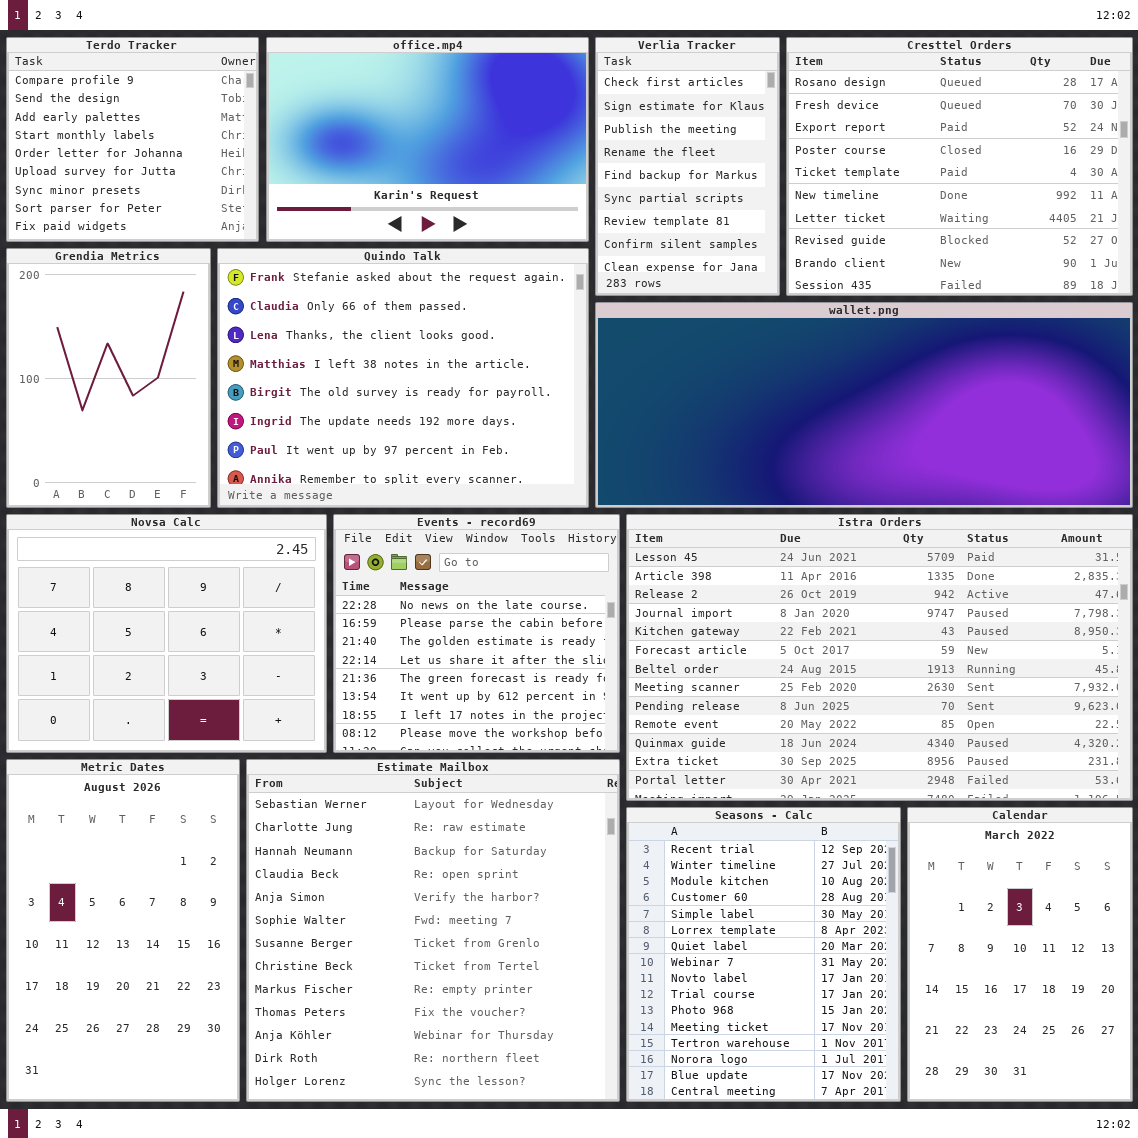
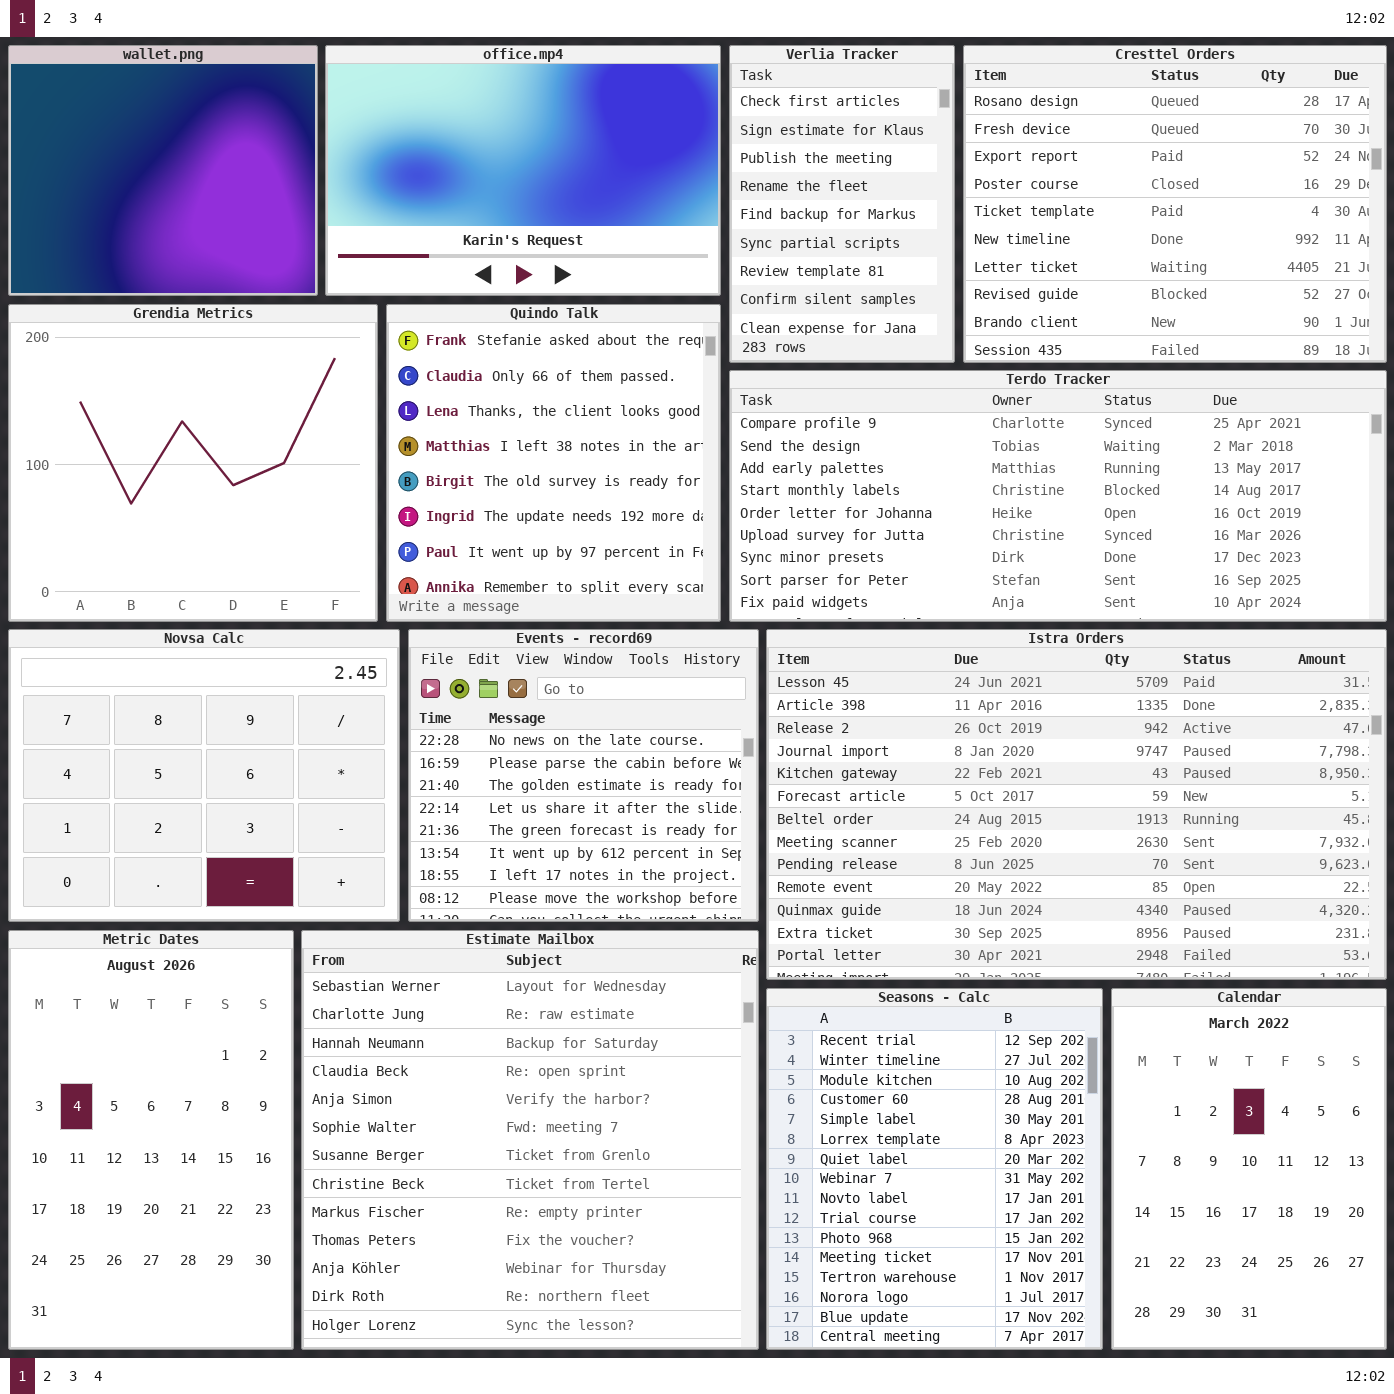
Terdo Tracker: [6,37,259,242] -> [729,370,1387,622], moved, resized
Grendia Metrics: [6,248,211,508] -> [8,304,378,622], resized
Quindo Talk: [217,248,589,508] -> [386,304,721,622], resized
wallet.png: [595,302,1133,508] -> [8,45,318,296], moved, resized

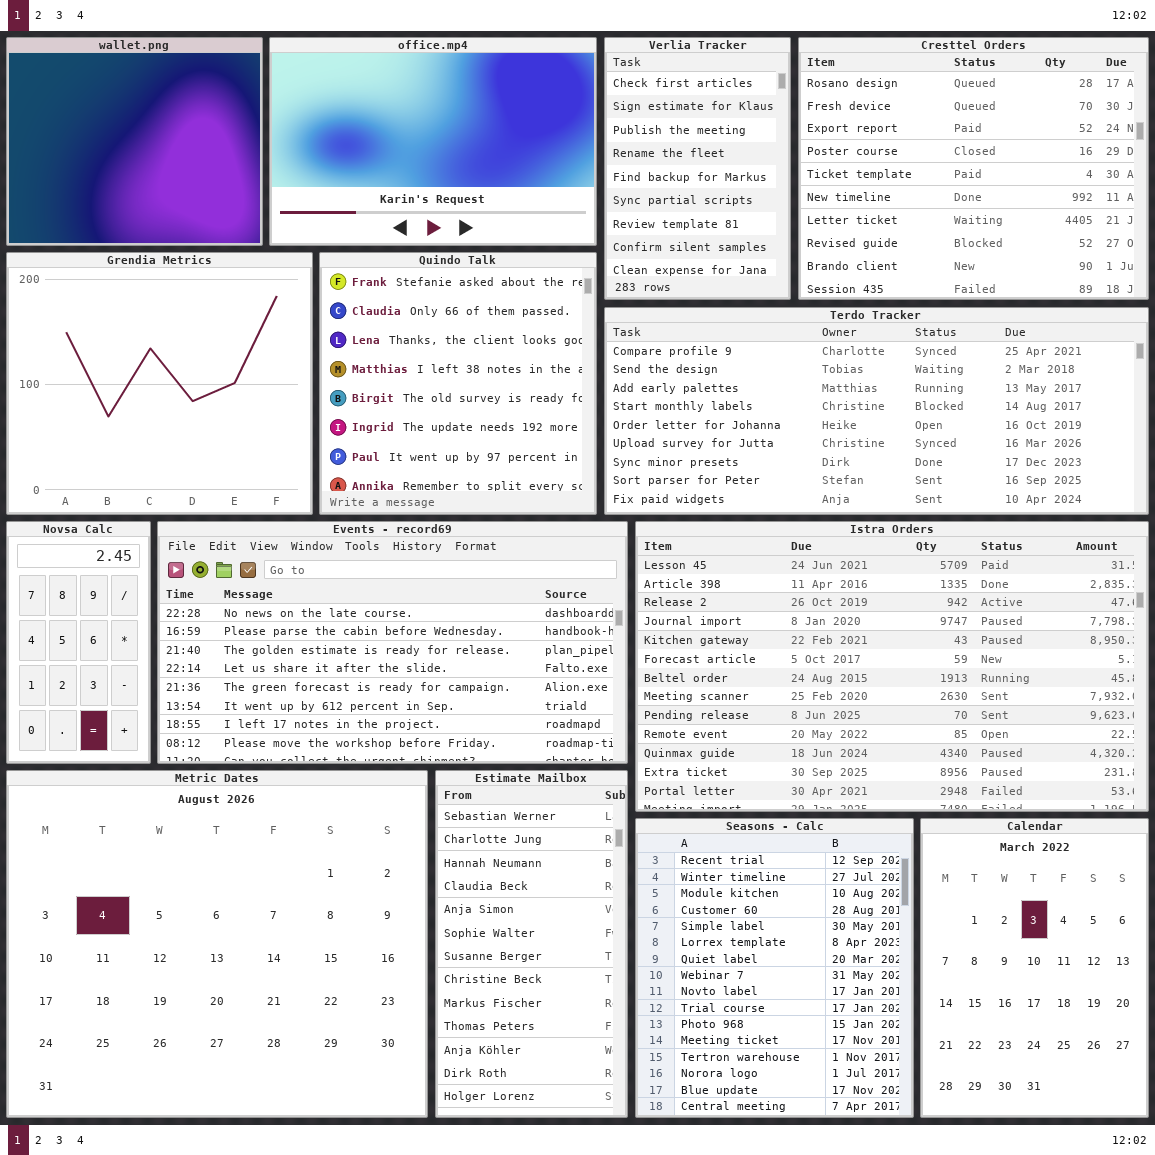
Novsa Calc: [8,629,400,922] -> [6,521,151,764], resized
Events - record69: [408,629,759,922] -> [157,521,628,764], resized
Metric Dates: [8,930,294,1350] -> [6,770,428,1118], resized
Estimate Mailbox: [301,930,759,1350] -> [435,770,628,1118], resized

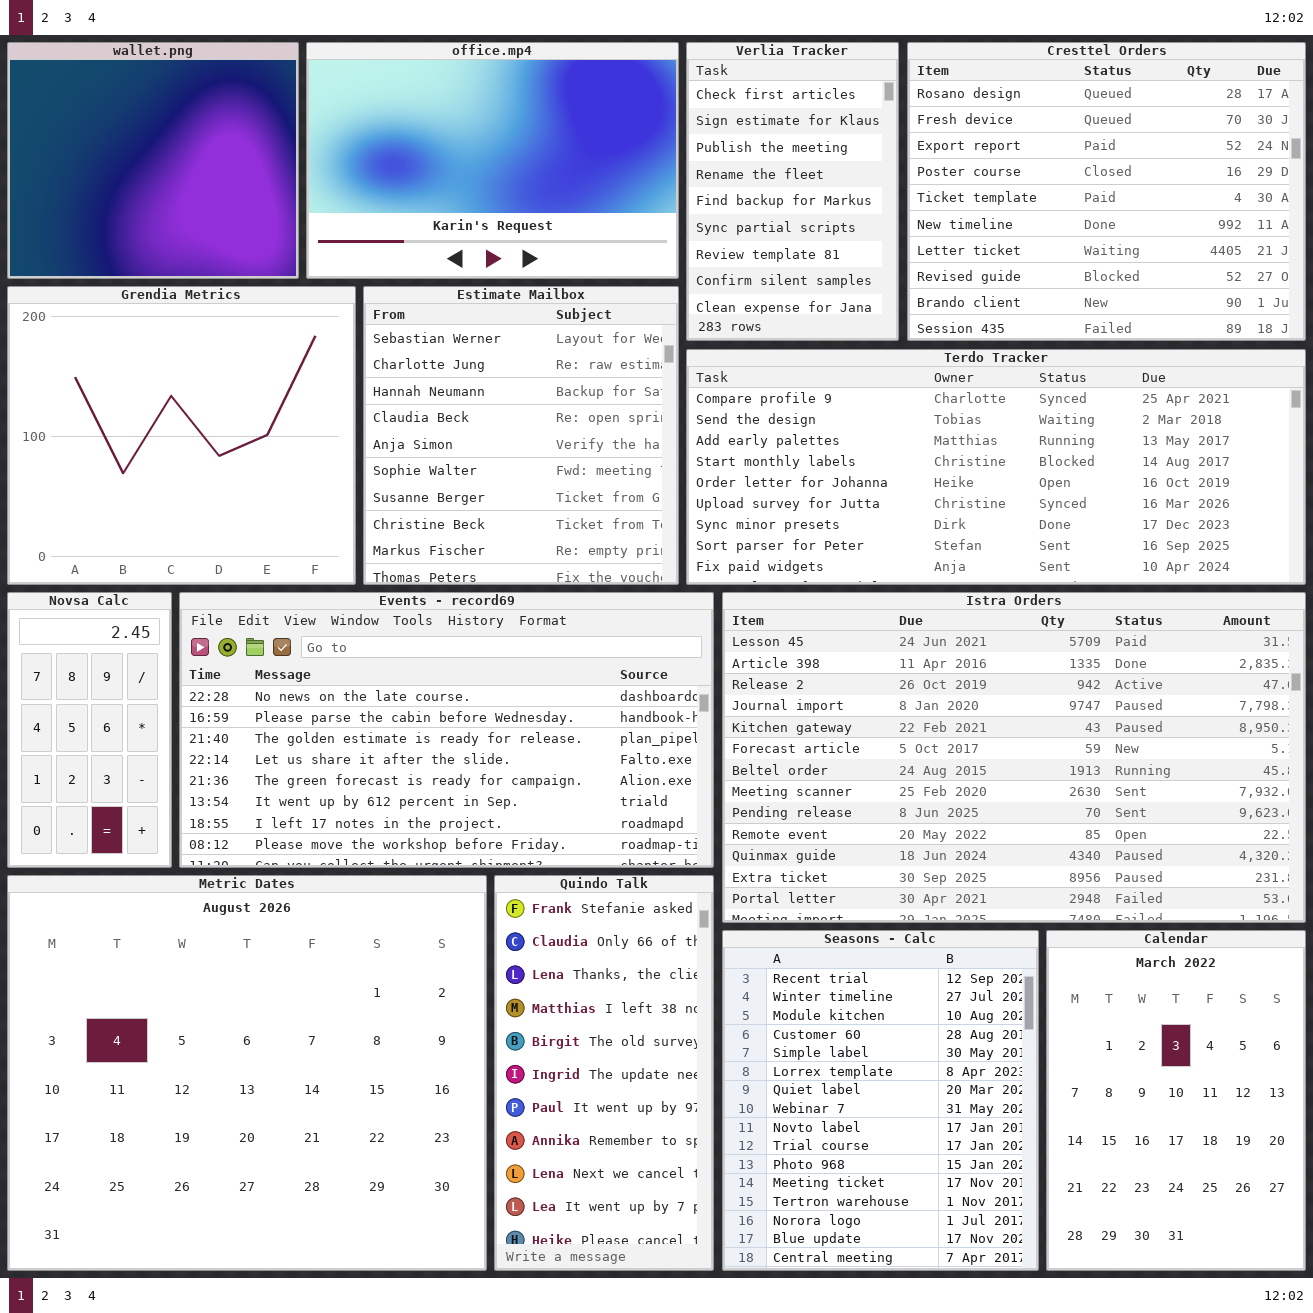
Quindo Talk: [319,252,597,515] -> [494,875,714,1271], moved, resized
Estimate Mailbox: [435,770,628,1118] -> [363,286,679,585], moved, resized

